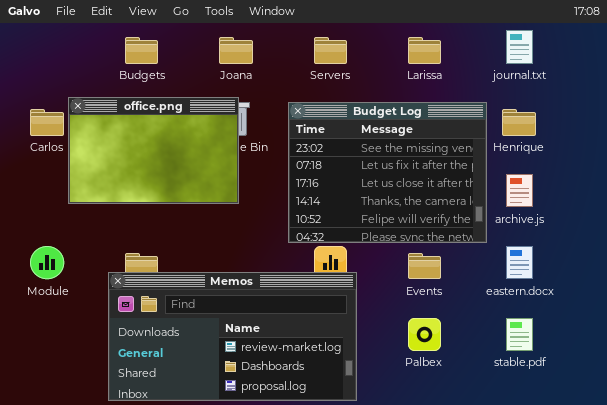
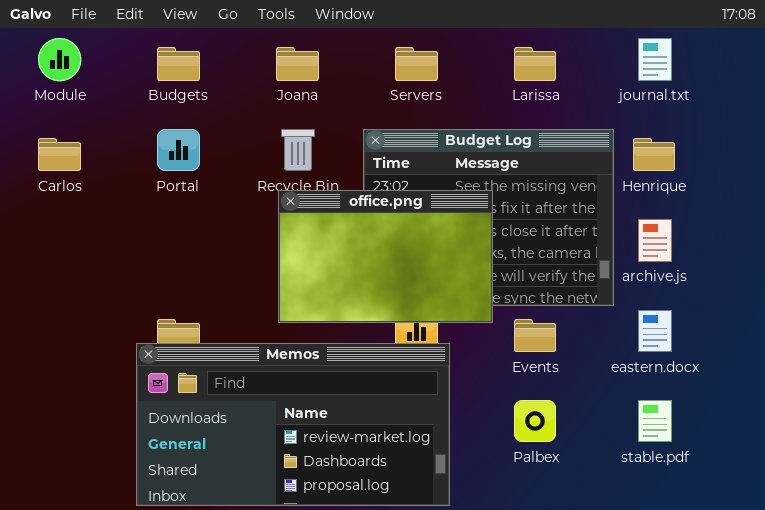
office.png: [68,97,239,204] -> [278,190,493,323], moved
Module: [30,246,64,279] -> [38,38,81,81], moved

